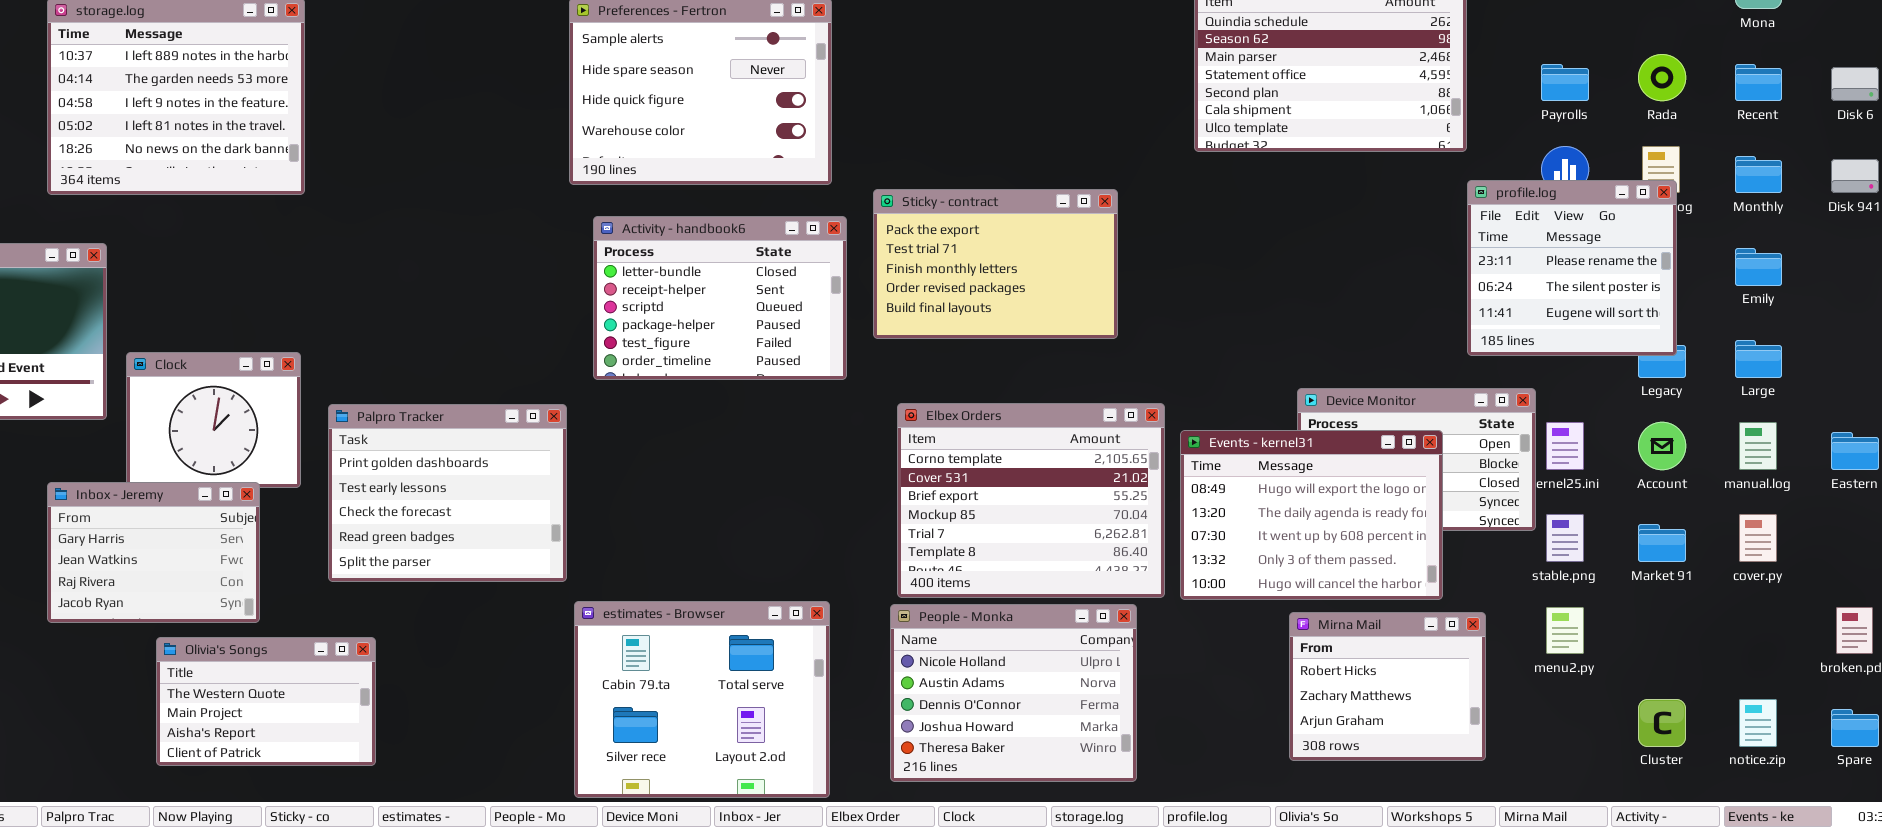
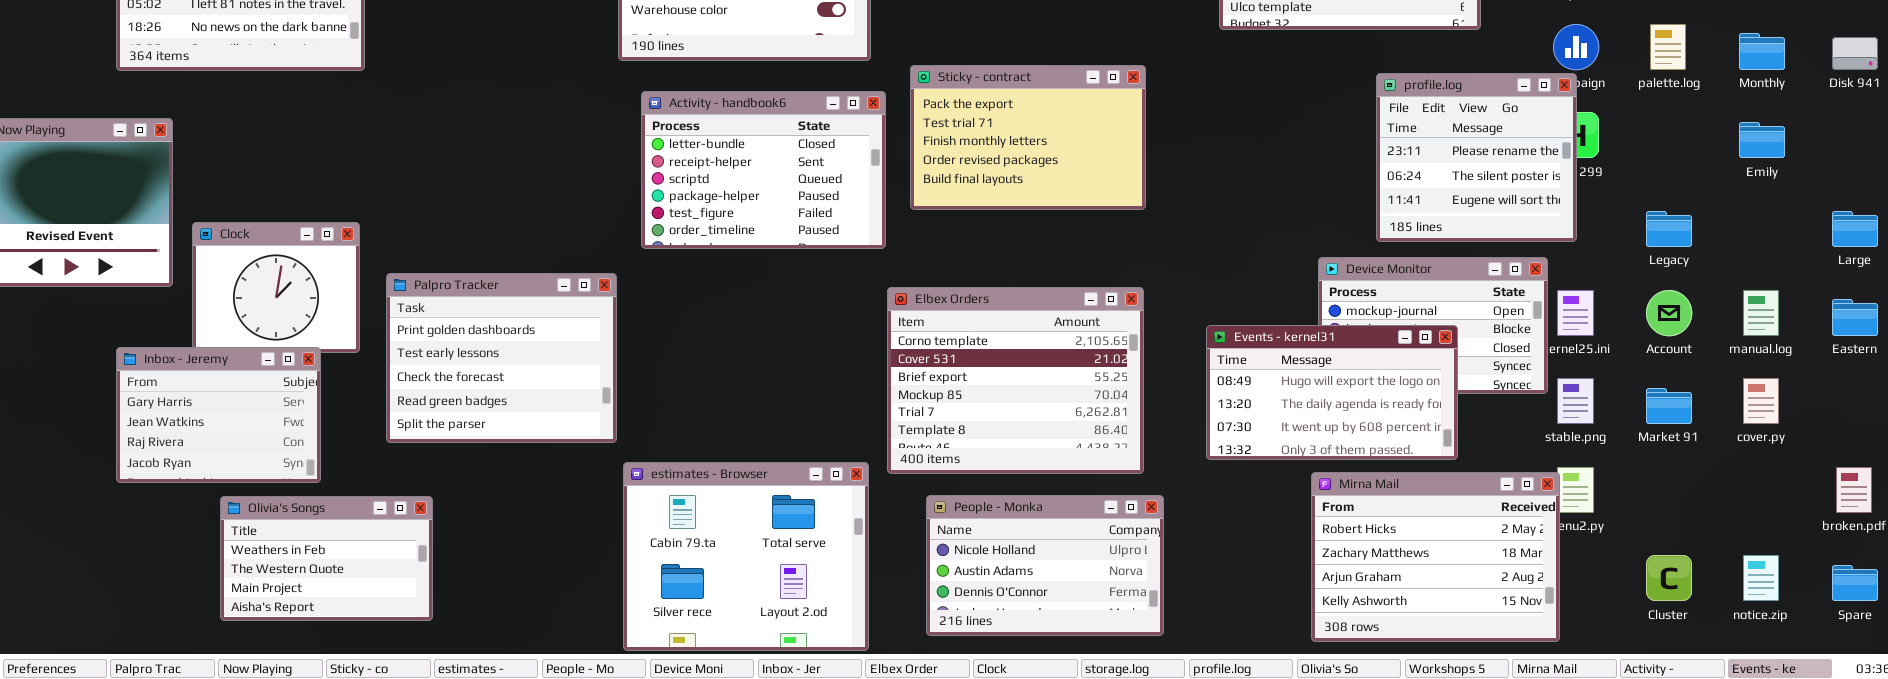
profile.log: [1467,180,1677,356] -> [1376,73,1577,242], moved
Large: [1735,340,1782,378] -> [1832,211,1878,247], moved
Elbex Orders: [897,403,1165,598] -> [887,287,1144,474], moved
Events - kernel31: [1180,430,1443,600] -> [1206,325,1458,460], resized
People - Monka: [890,604,1137,782] -> [926,495,1164,636], resized
Mirna Mail: [1289,612,1486,761] -> [1311,472,1560,642], resized
Olivia's Songs: [156,637,376,766] -> [220,496,433,621], scrolled up 1 row

